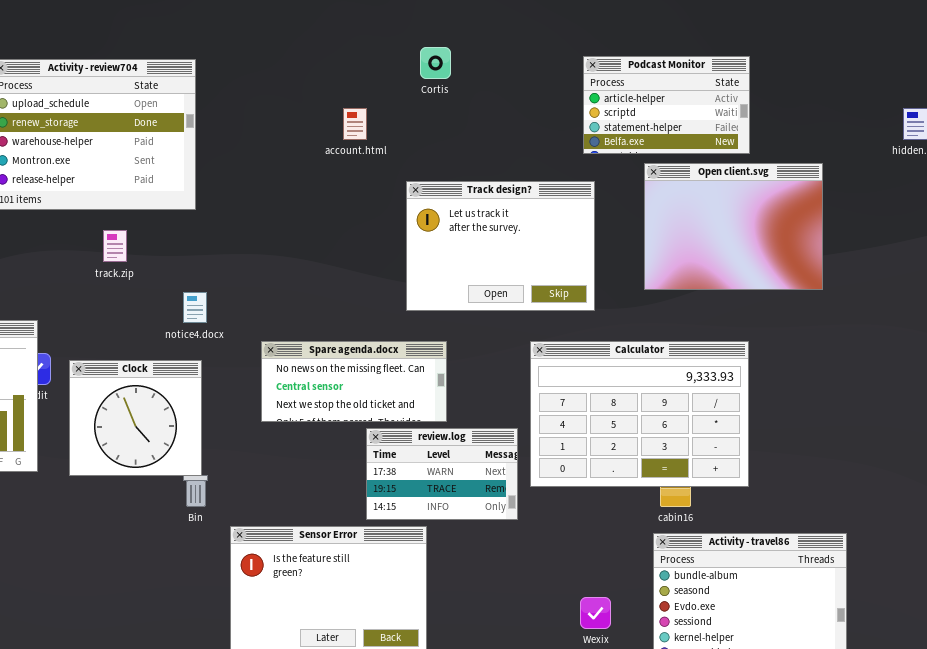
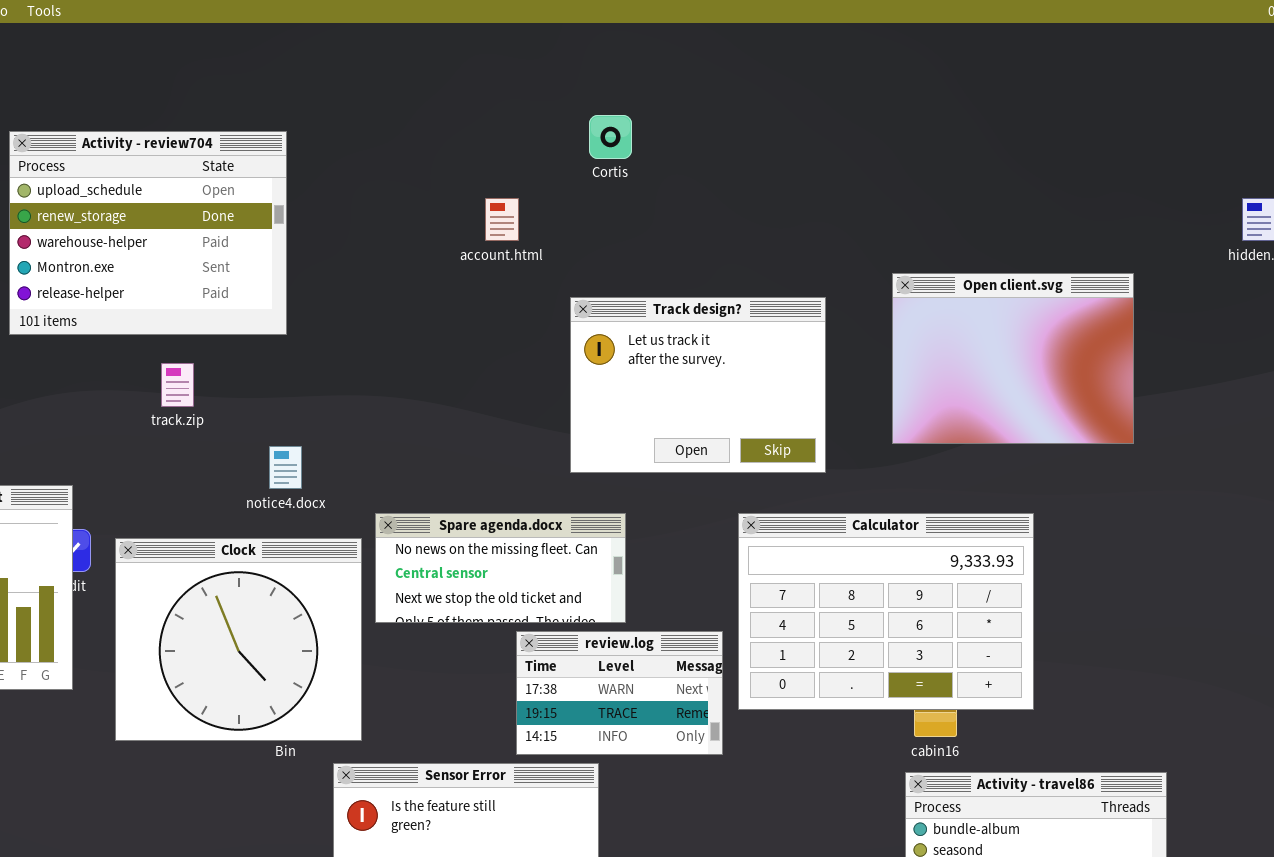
Podcast Monitor: [583,56,750,154] -> none, closed
Clock: [69,360,202,476] -> [115,538,362,741], resized

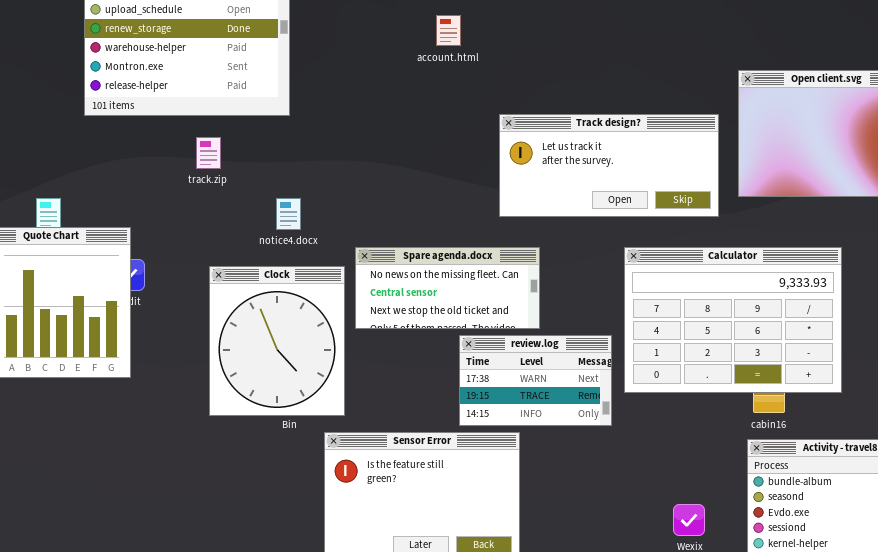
Track design?: [570,297,826,473] -> [499,114,719,217], resized
Clock: [115,538,362,741] -> [209,266,345,416], resized

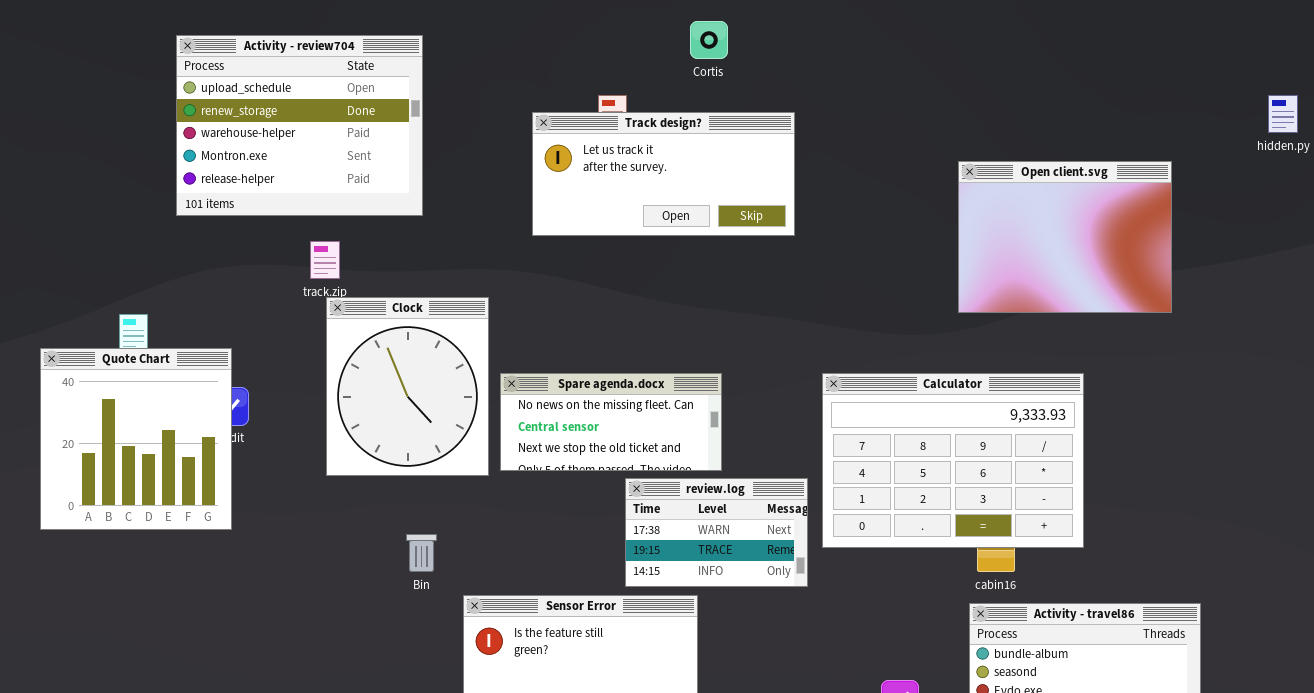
Track design?: [499,114,719,217] -> [532,112,795,236], moved
Clock: [209,266,345,416] -> [326,297,489,476], moved

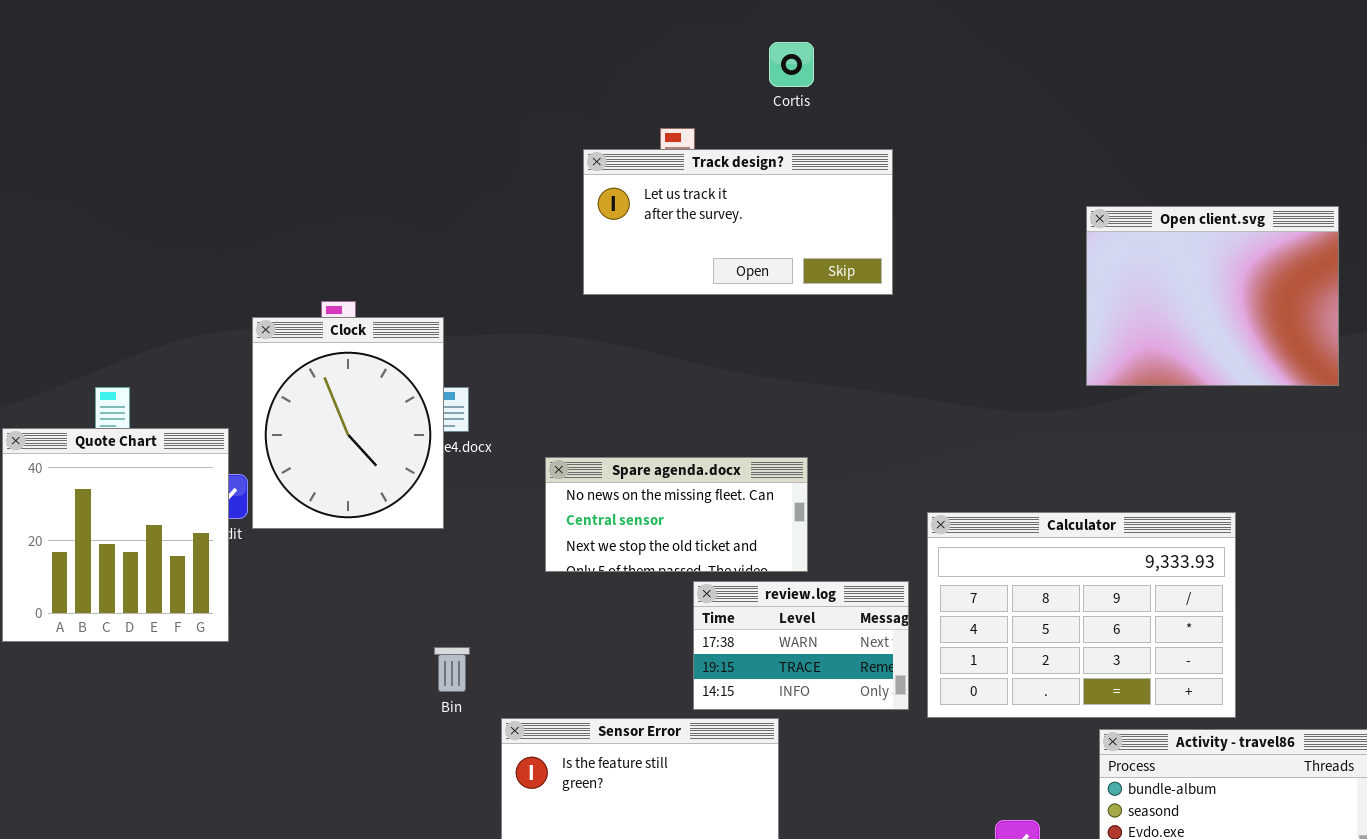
Activity - review704: [176,35,423,216] -> none, closed
Clock: [326,297,489,476] -> [252,317,444,529], moved
Calculator: [822,373,1084,548] -> [927,512,1236,718], moved

